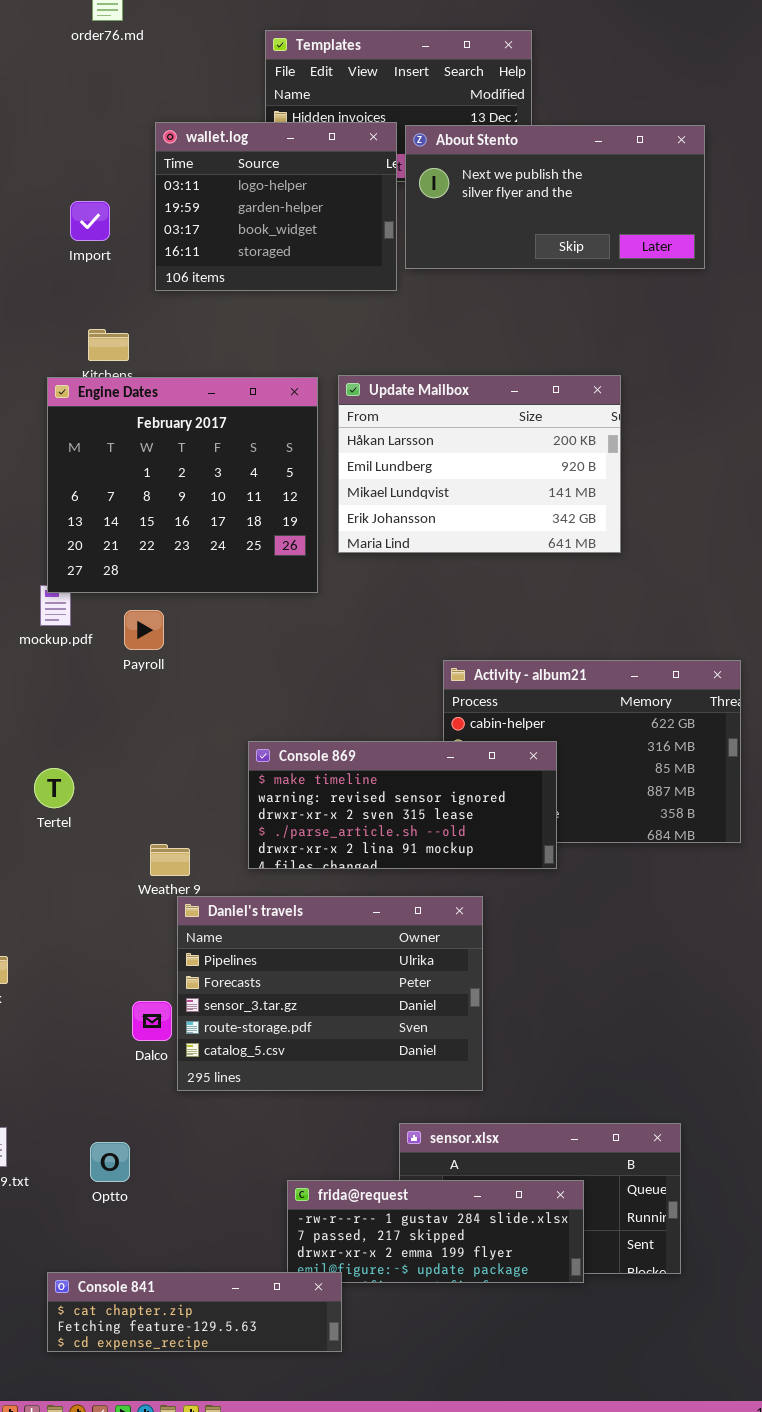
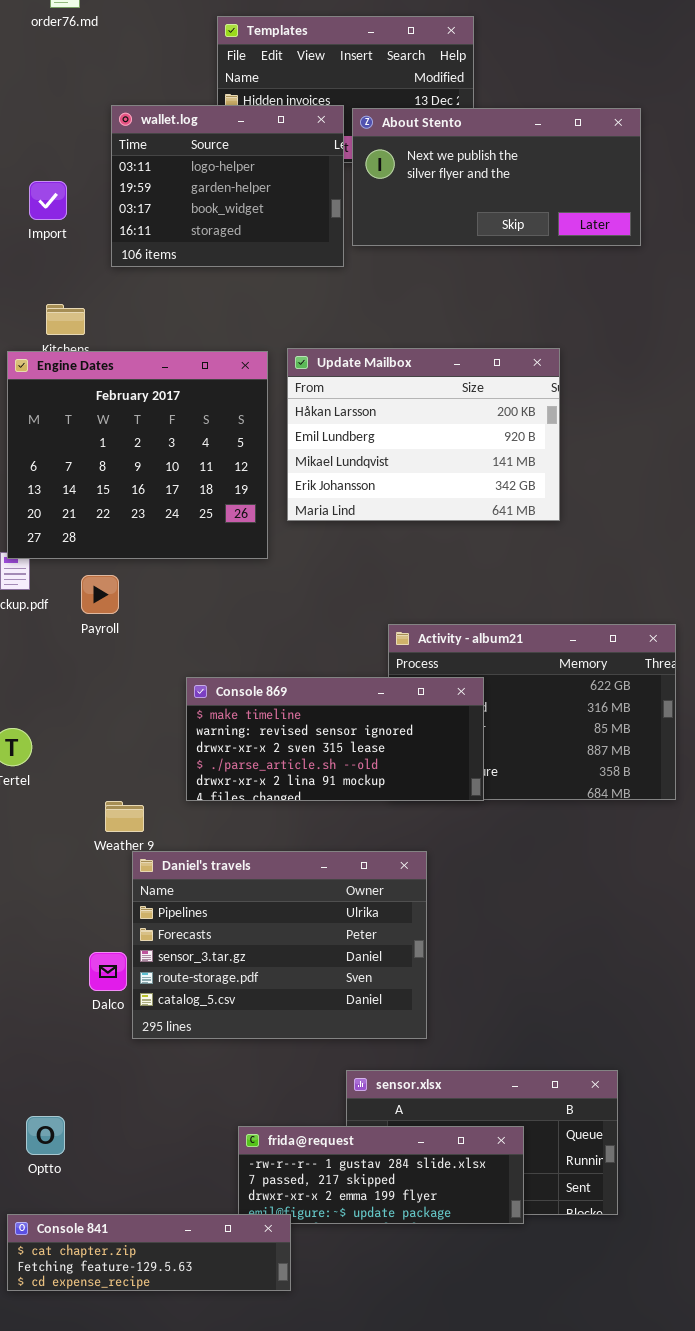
Console 869: [248,741,557,869] -> [186,677,484,801], moved
Optto: [90,1142,130,1182] -> [26,1116,65,1155], moved

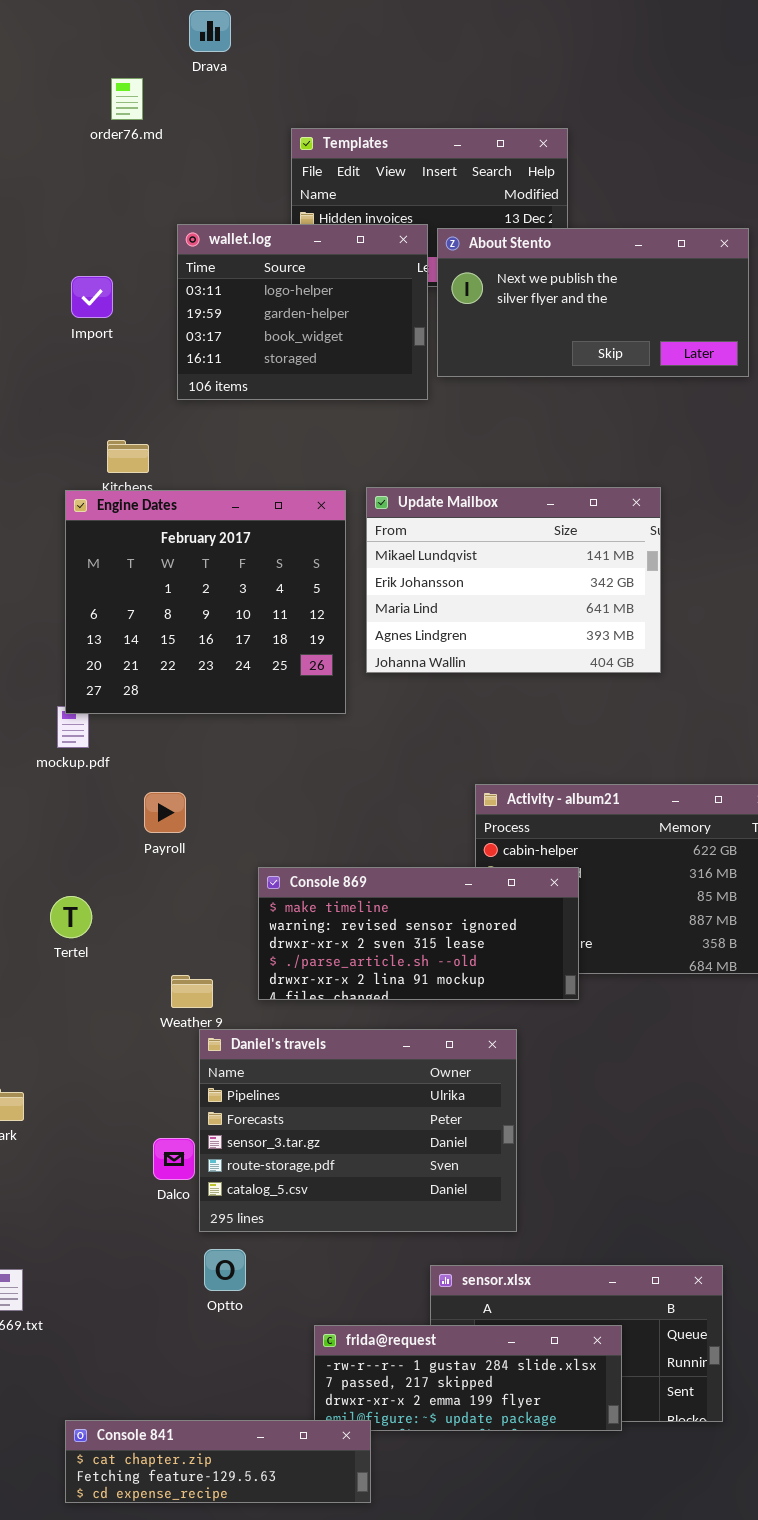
Import: [29,181,67,220] -> [71,276,113,318], moved
Update Mailbox: [287,348,560,521] -> [366,487,661,673], scrolled down 2 rows
Payroll: [81,575,119,614] -> [144,792,186,833], moved
Console 869: [186,677,484,801] -> [258,867,579,1000], moved
Optto: [26,1116,65,1155] -> [204,1249,246,1291], moved

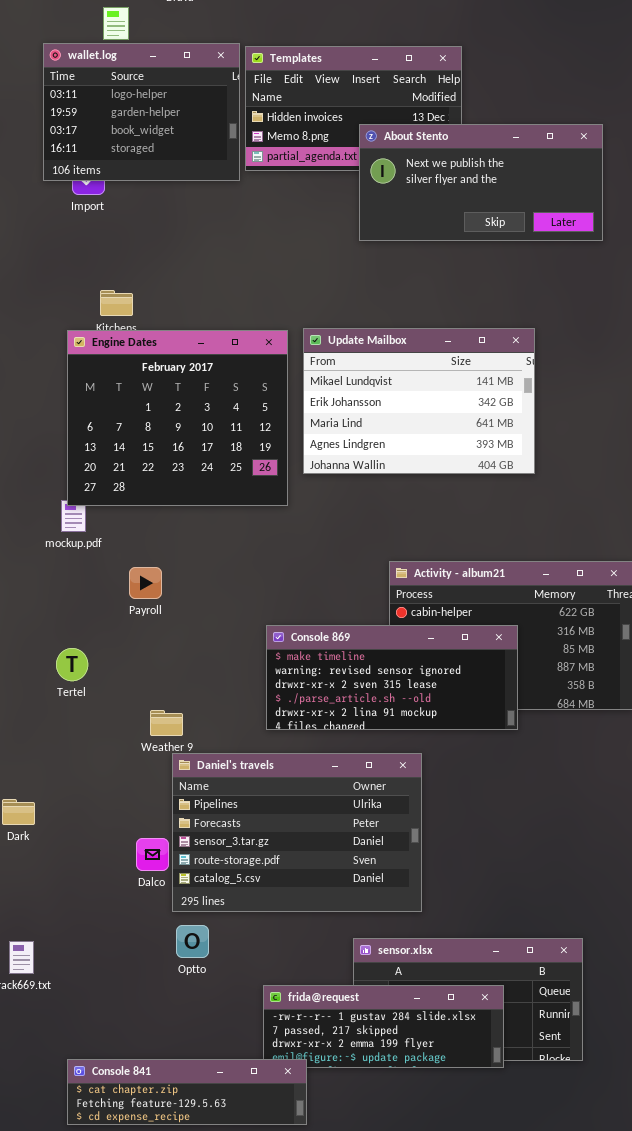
wallet.log: [177,224,428,400] -> [43,43,240,181], moved
Console 869: [258,867,579,1000] -> [266,625,518,730], moved

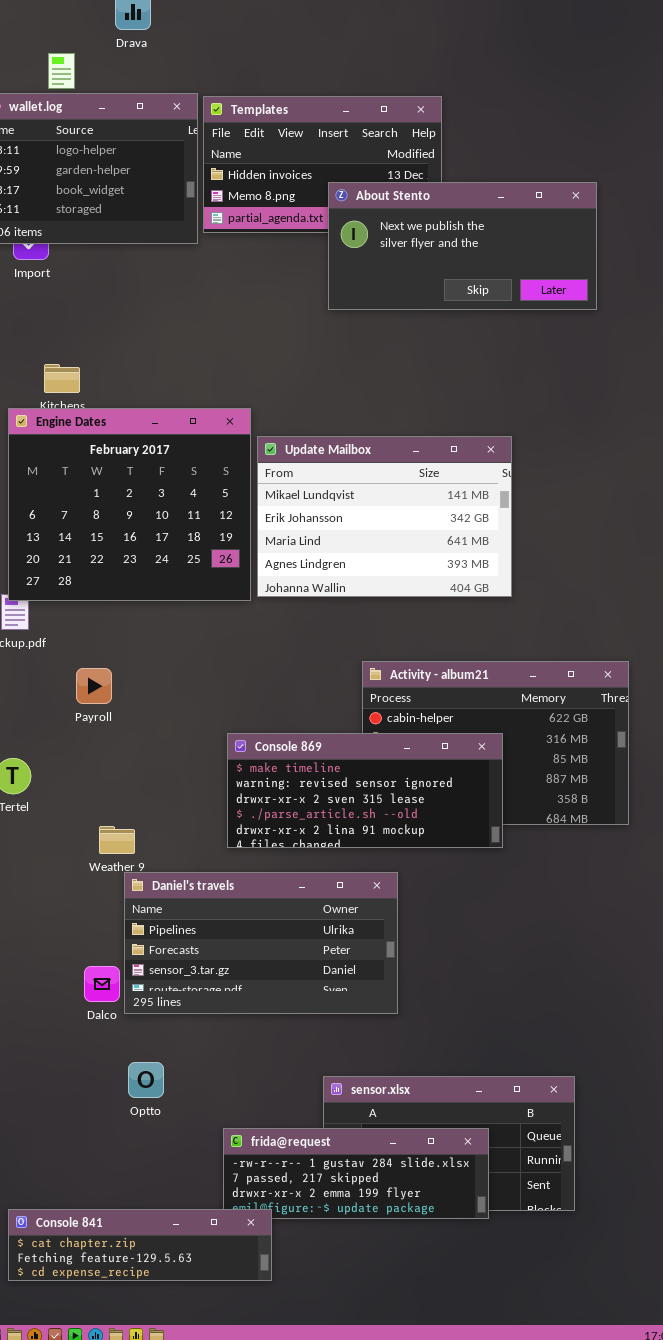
Update Mailbox: [303,328,535,474] -> [257,436,512,597], moved
Daniel's travels: [172,753,422,912] -> [124,872,398,1014], resized

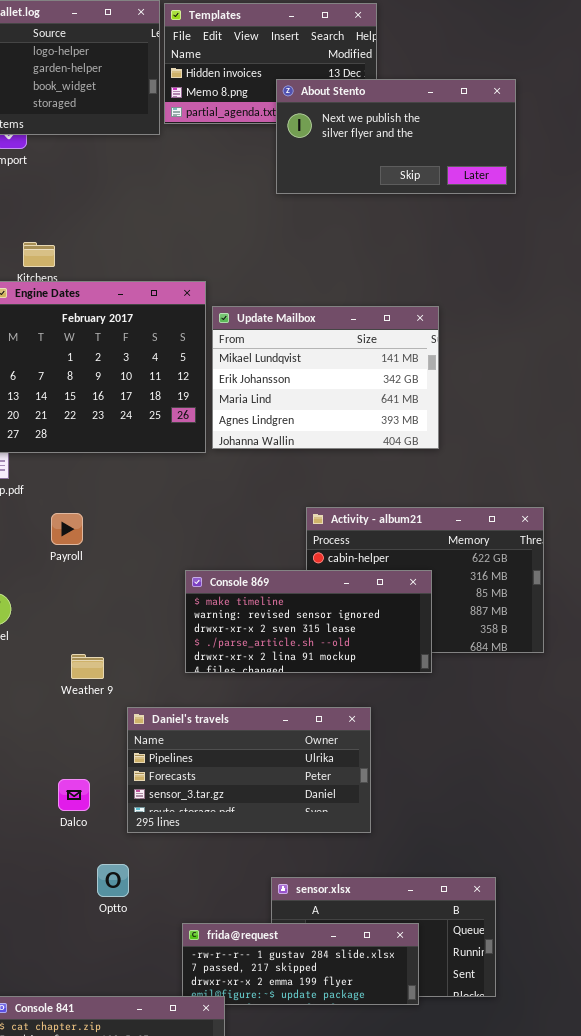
Daniel's travels: [124,872,398,1014] -> [127,707,371,833], moved

